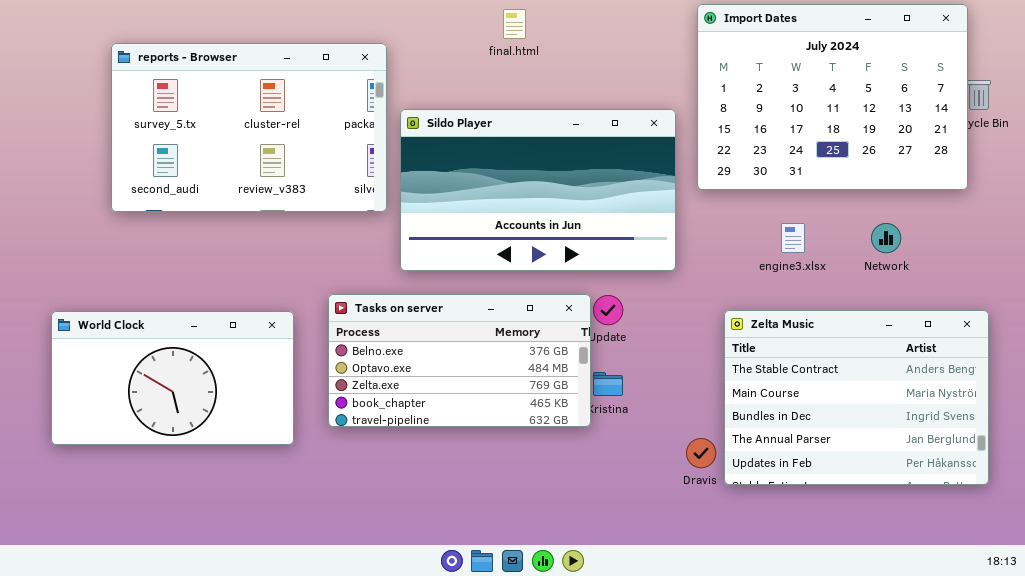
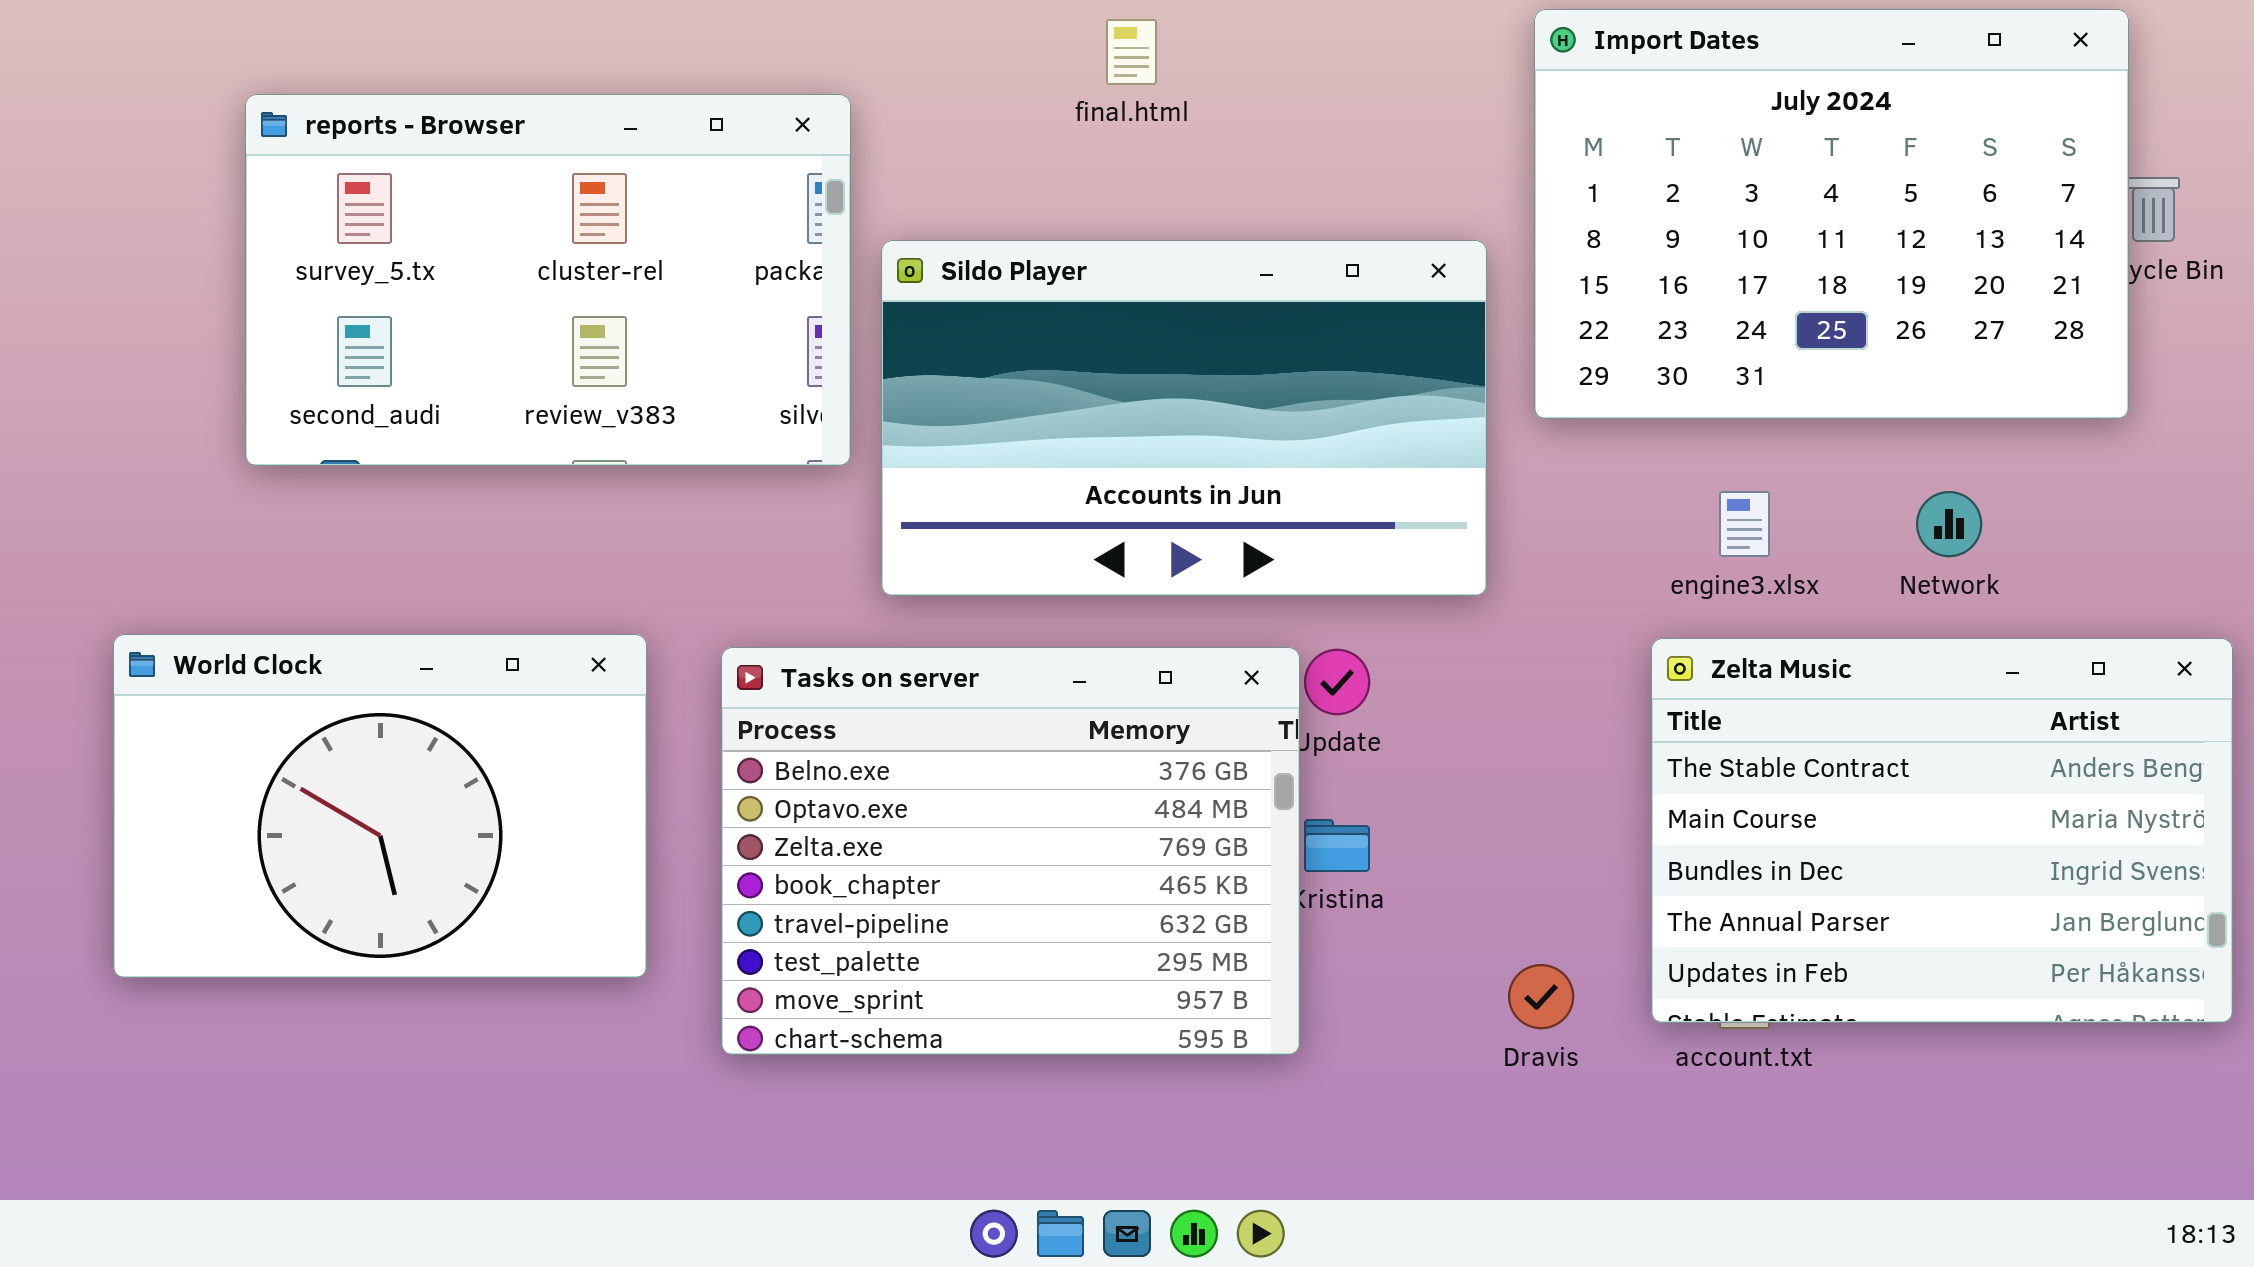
Tasks on server: [328,294,591,427] -> [721,647,1300,1055], resized
Zelta Music: [724,310,989,485] -> [1651,638,2233,1023], moved
World Clock: [51,311,294,445] -> [113,634,647,978], resized

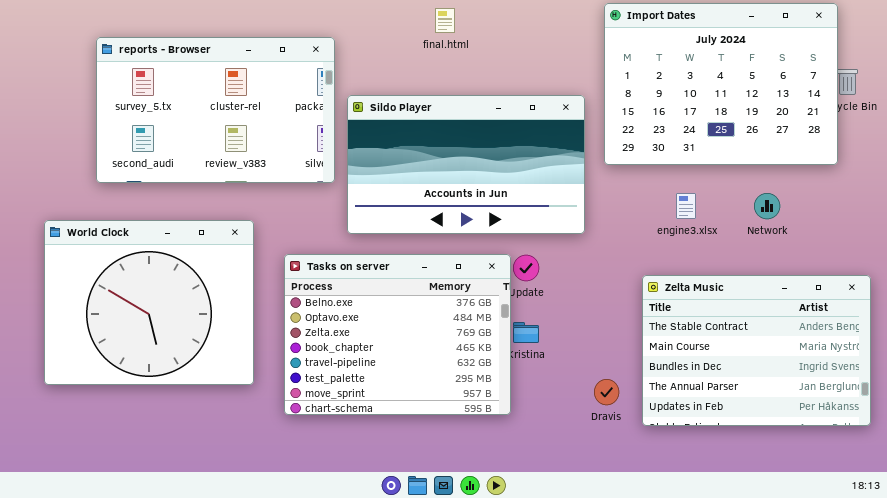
World Clock: [113,634,647,978] -> [44,220,254,385], resized
Zelta Music: [1651,638,2233,1023] -> [642,275,871,426], moved

